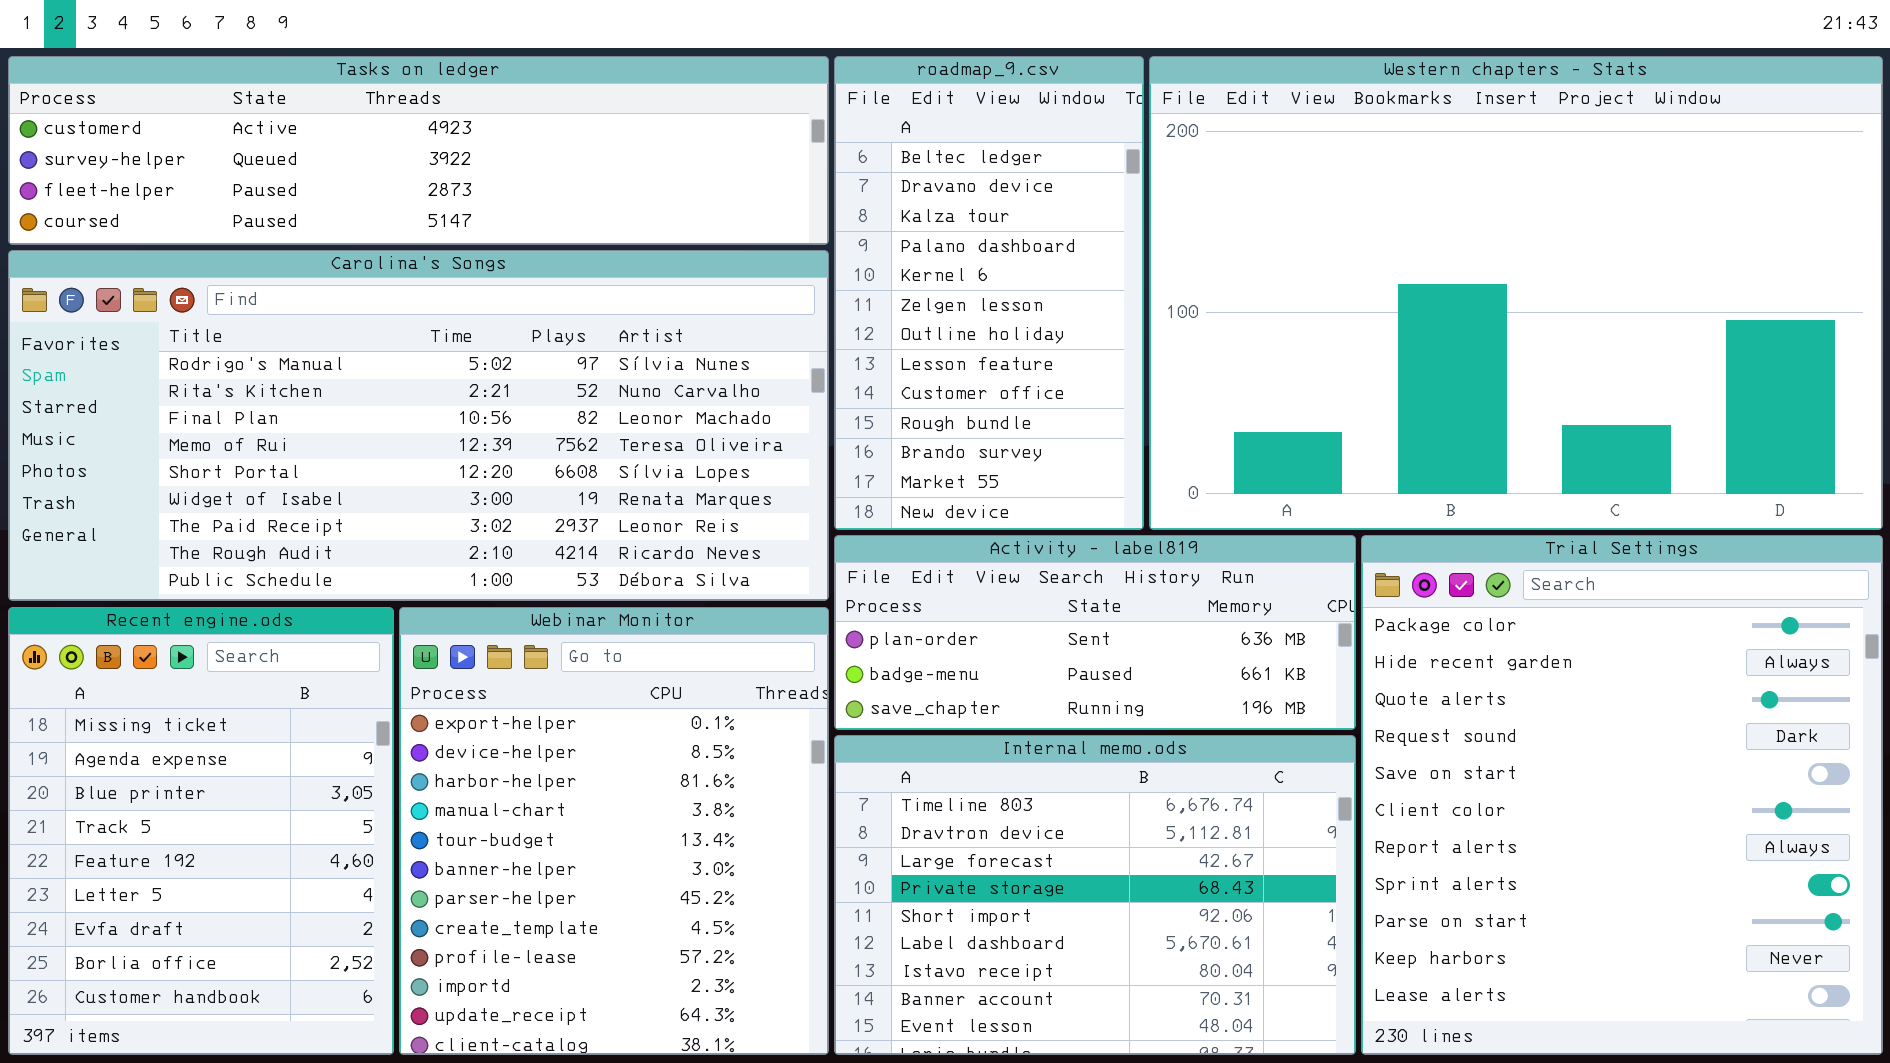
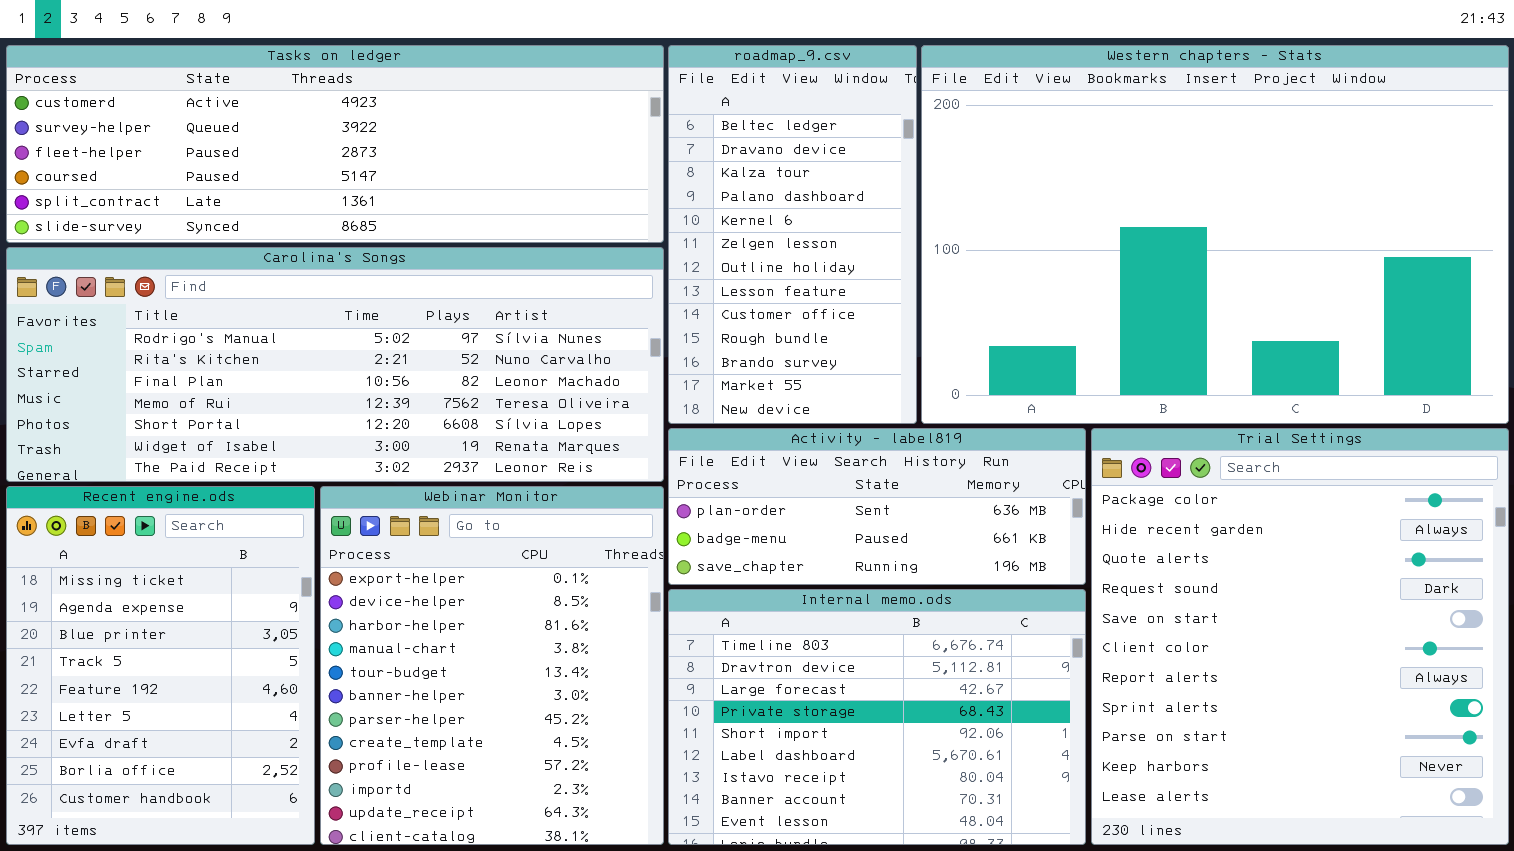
Tasks on ledger: [8,56,829,245] -> [6,45,664,243], resized
Carolina's Songs: [8,250,829,601] -> [6,247,664,482], resized

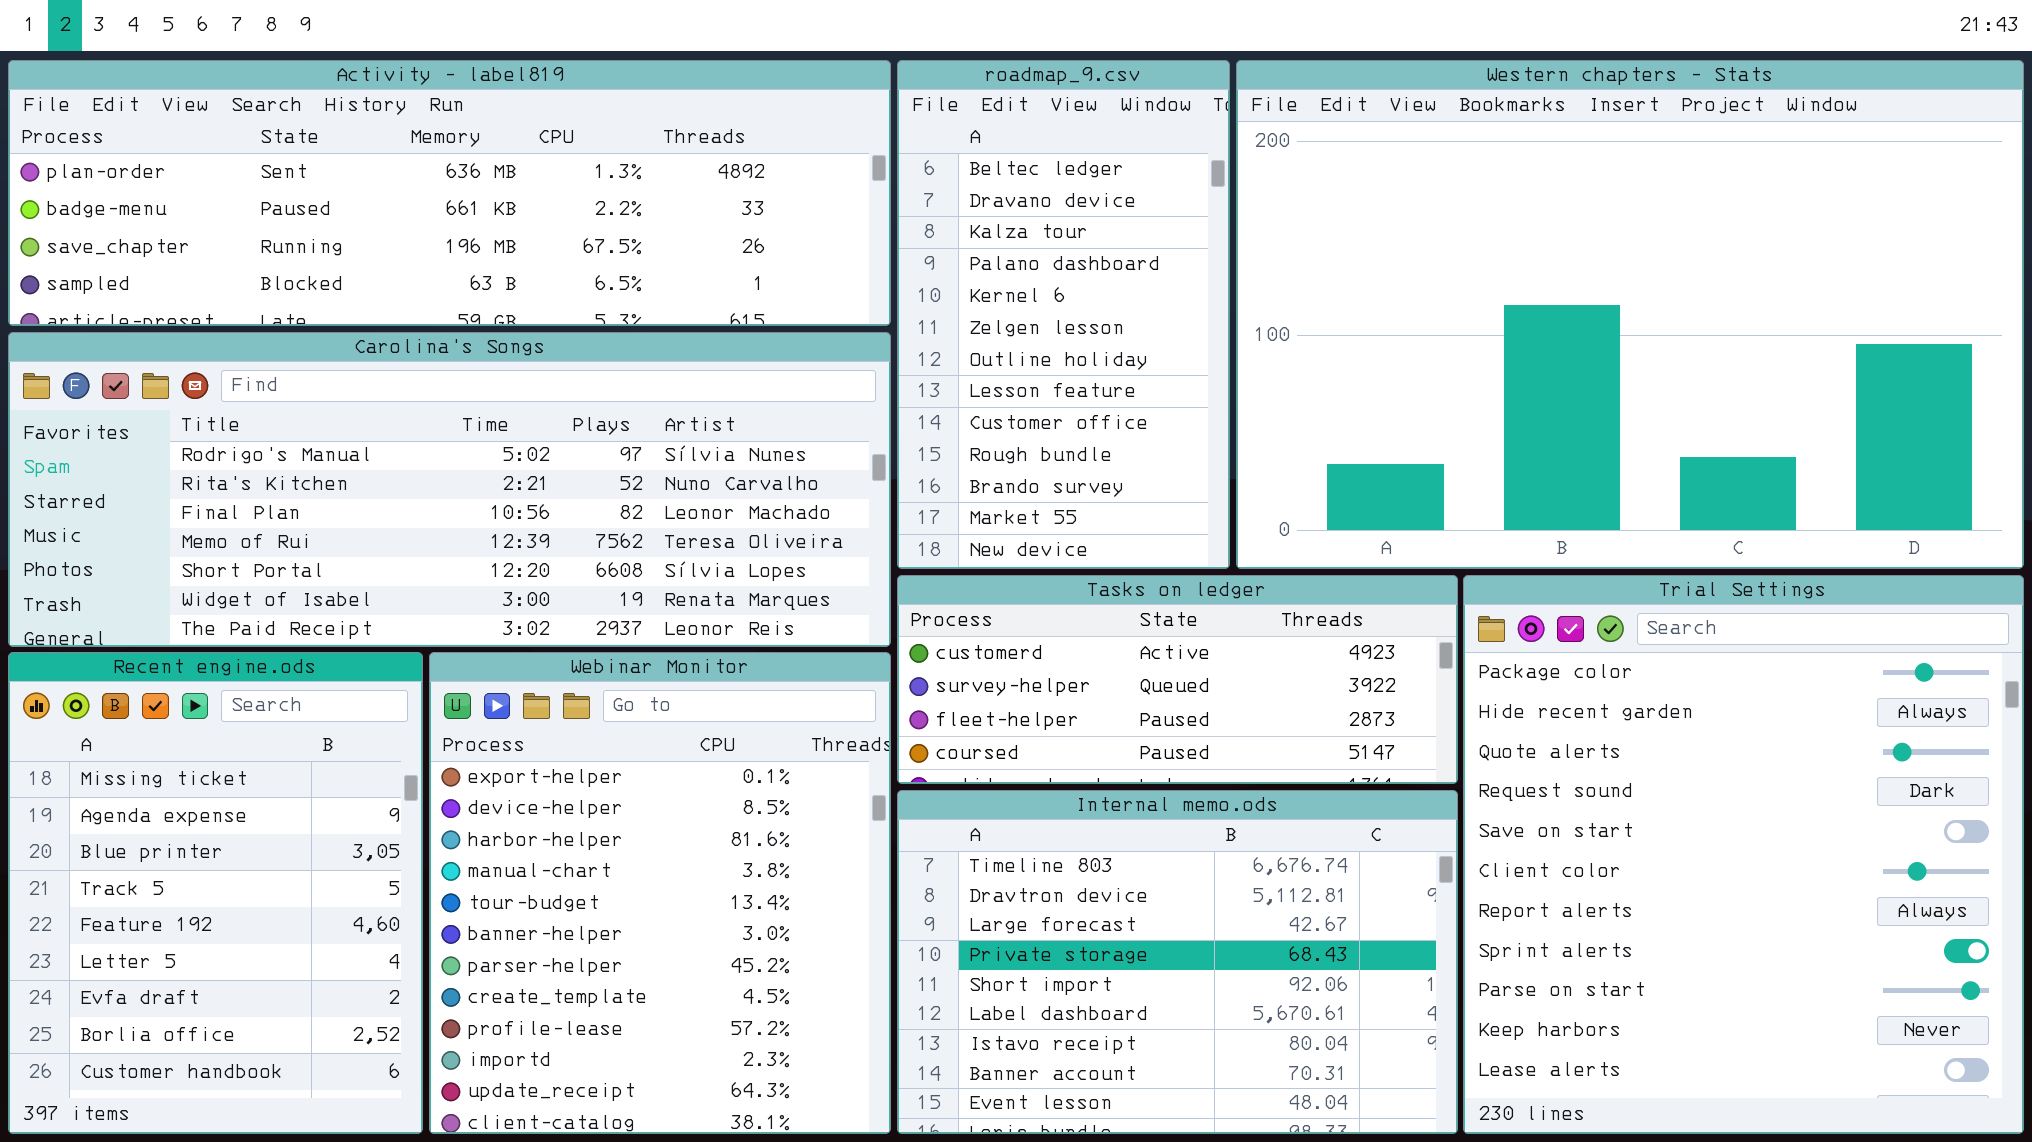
Tasks on ledger: [6,45,664,243] -> [897,575,1458,784], moved, resized
Activity - label819: [668,428,1086,585] -> [8,60,891,326], moved, resized

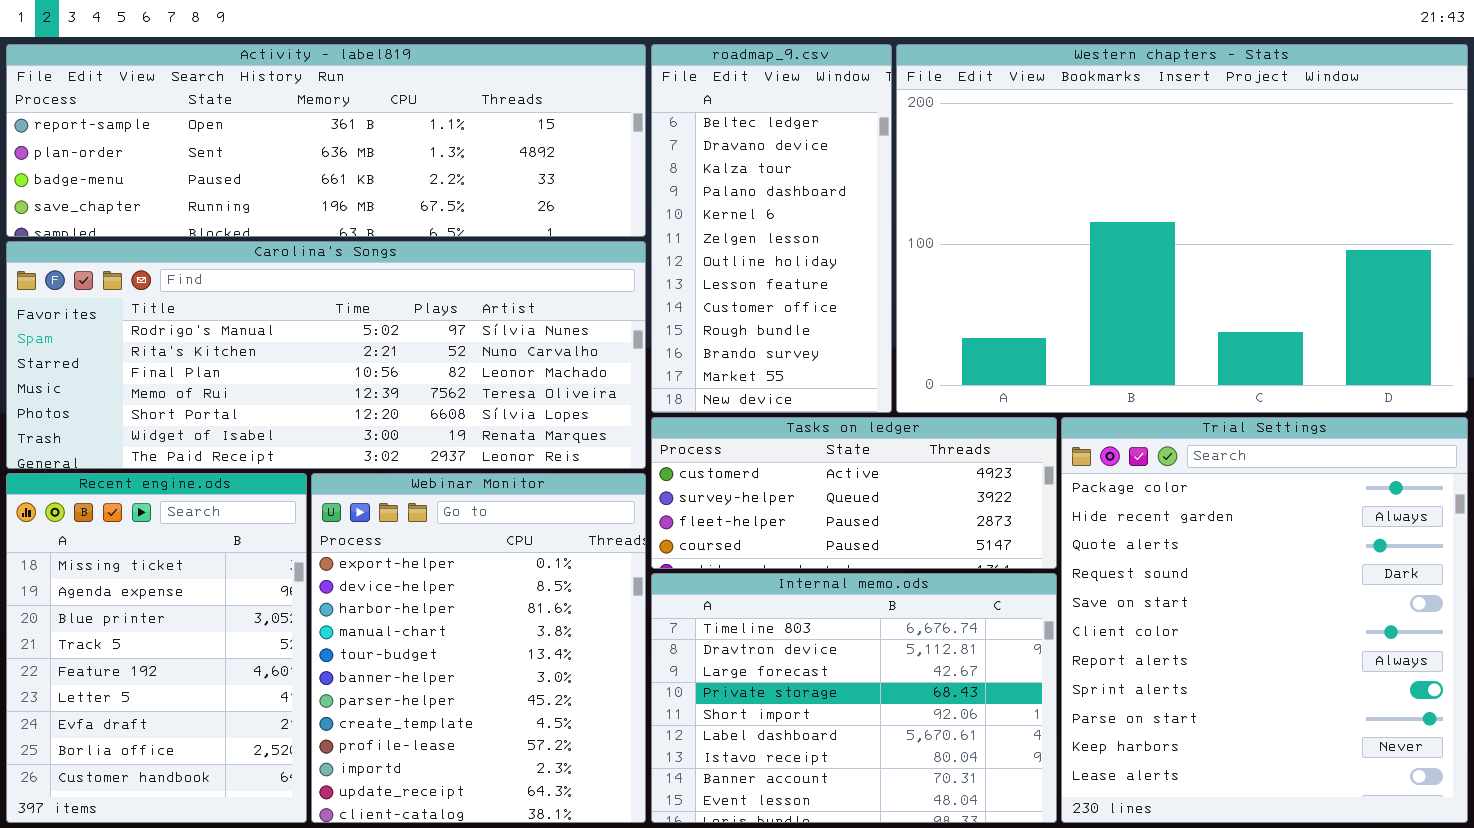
Activity - label819: [8,60,891,326] -> [6,44,646,237], scrolled up 1 row

